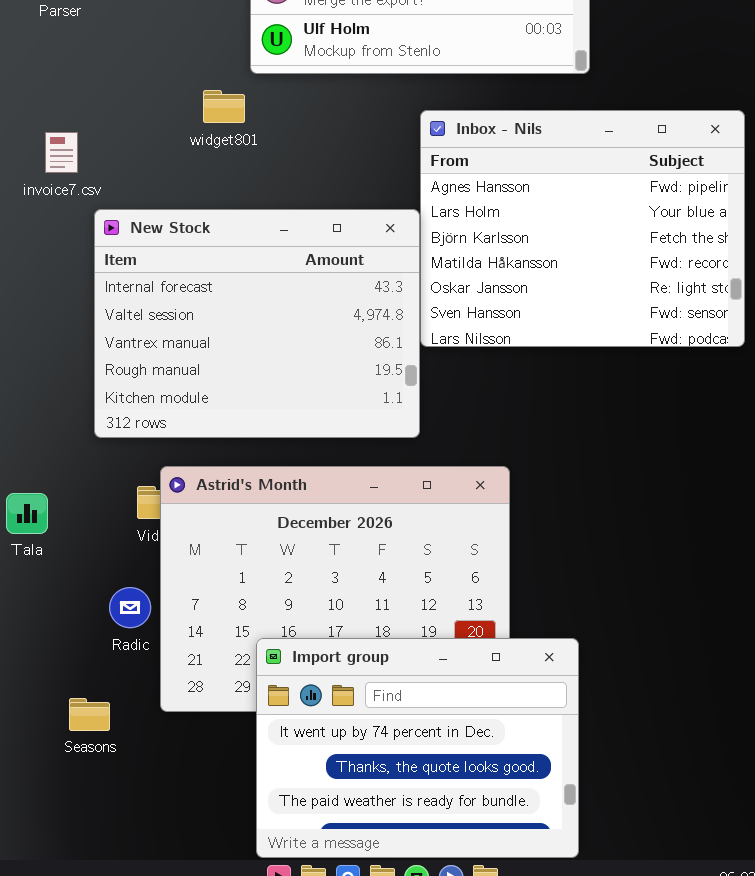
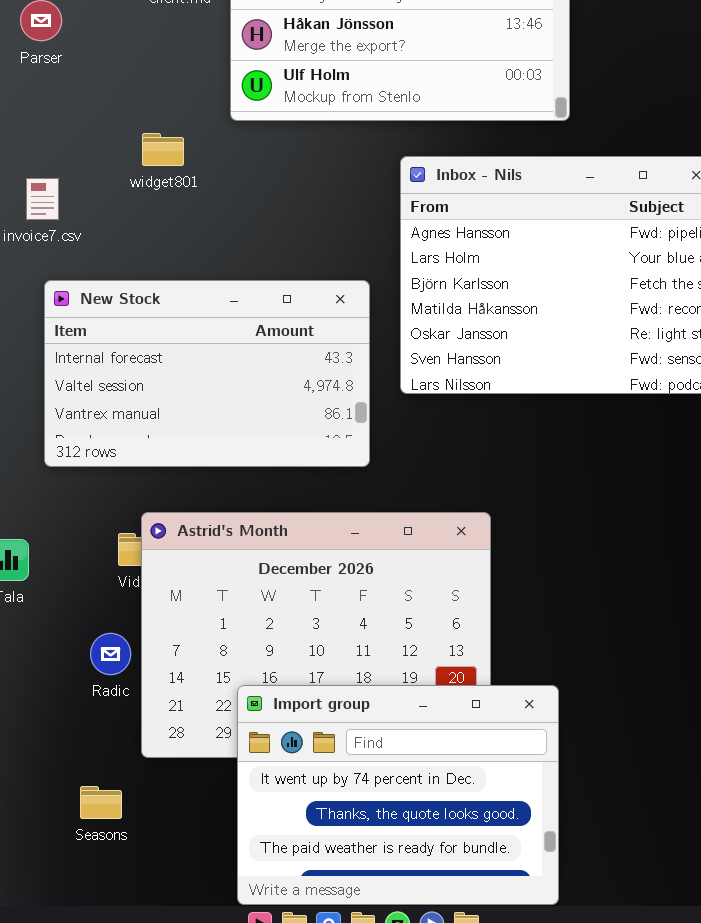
widget801: [203,90,245,123] -> [142,133,184,166], moved
New Stock: [94,209,420,438] -> [44,280,370,467], moved, resized
Seasons: [69,698,110,731] -> [80,786,122,819], moved

